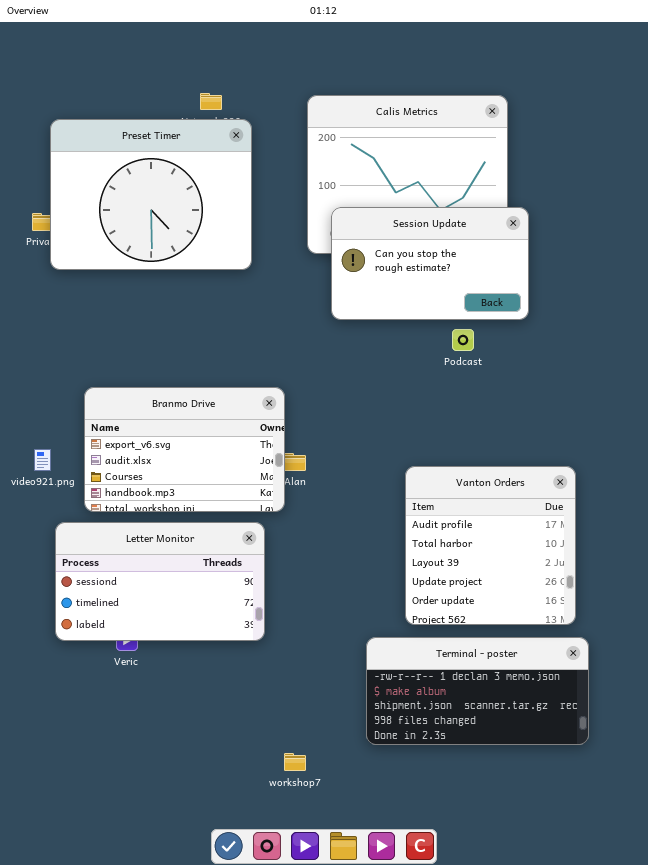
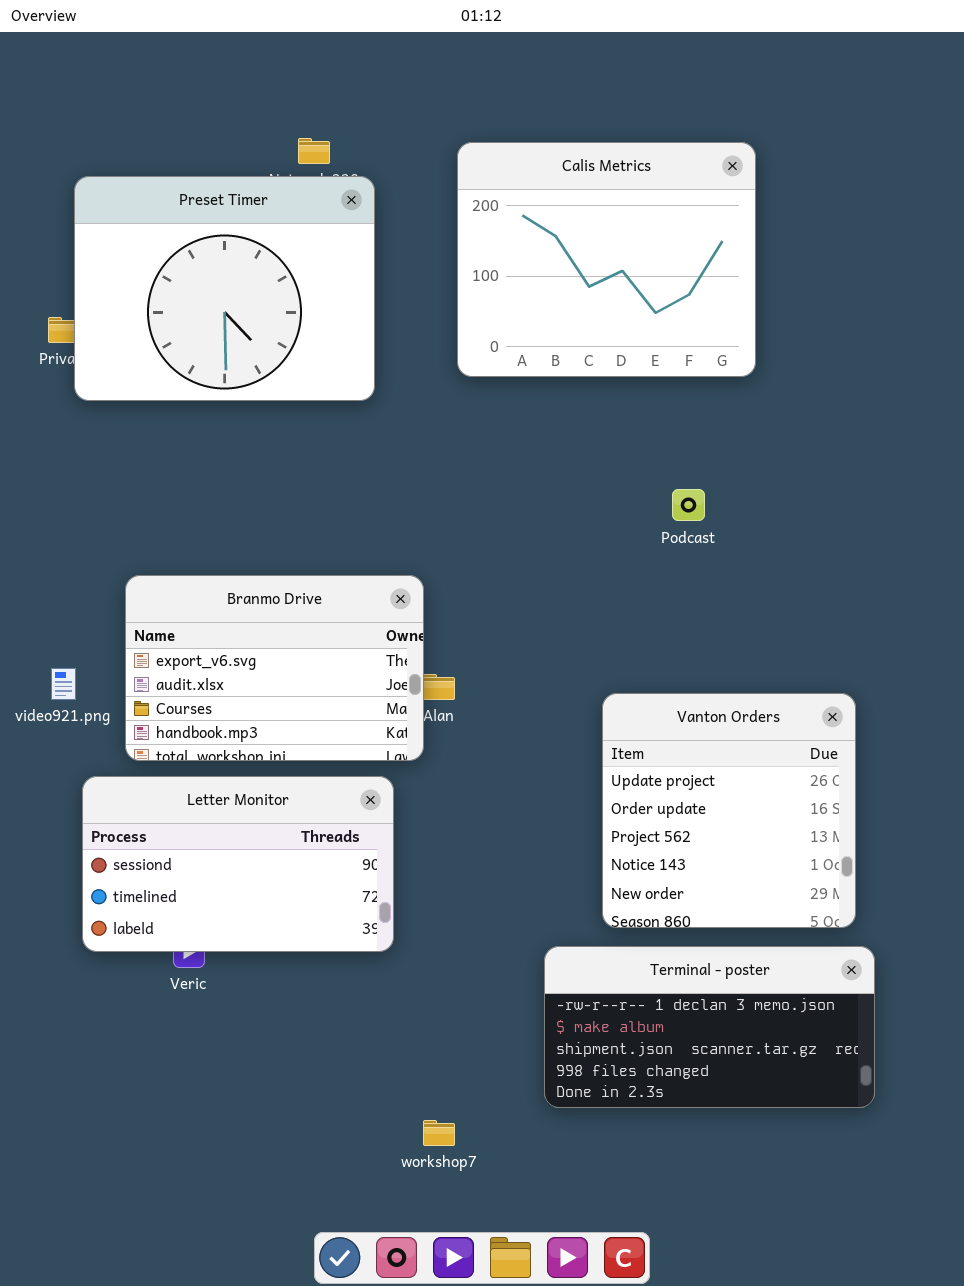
Session Update: [331,207,529,320] -> none, closed
Vanton Orders: [405,466,576,625] -> [602,693,856,928], scrolled down 3 rows

